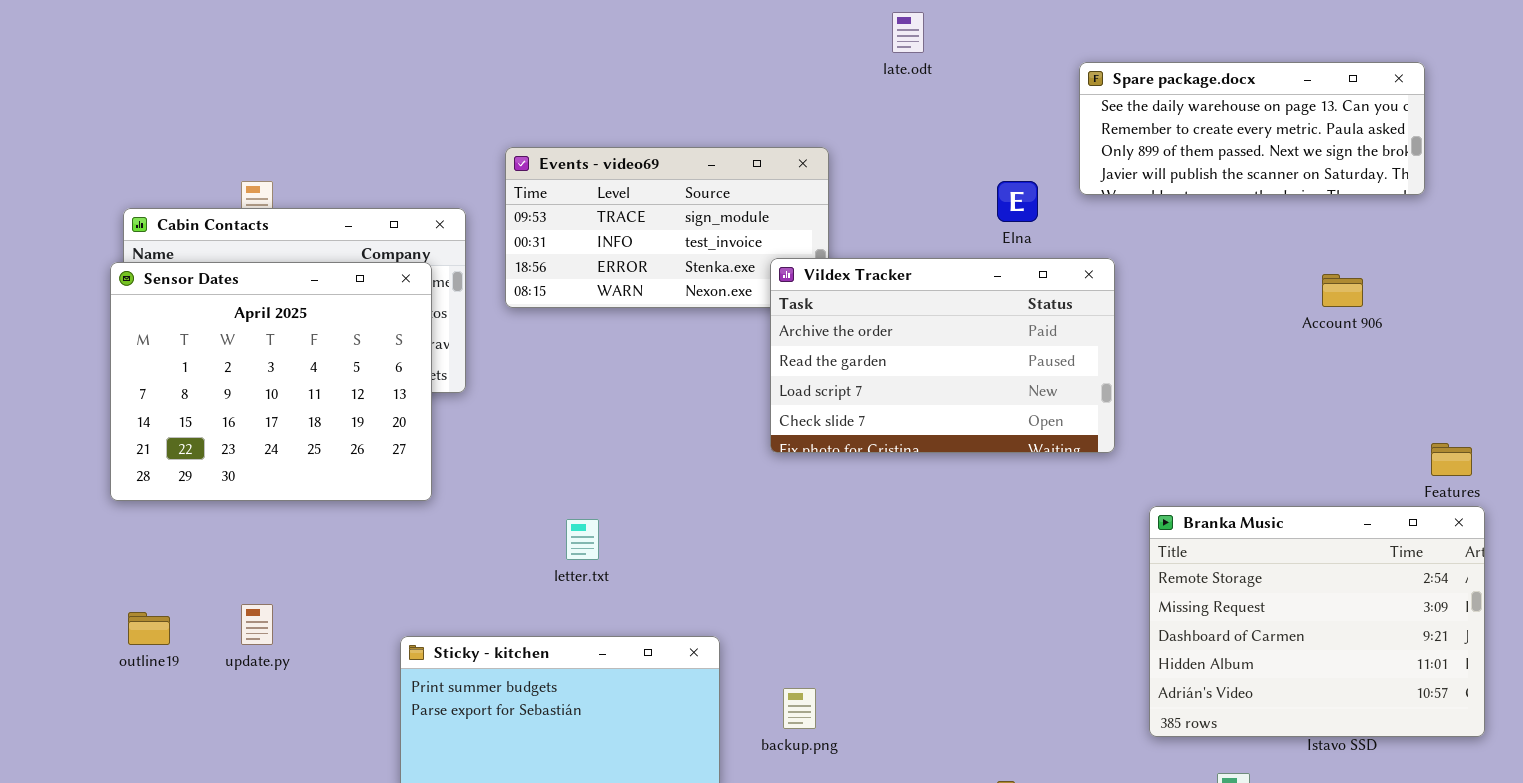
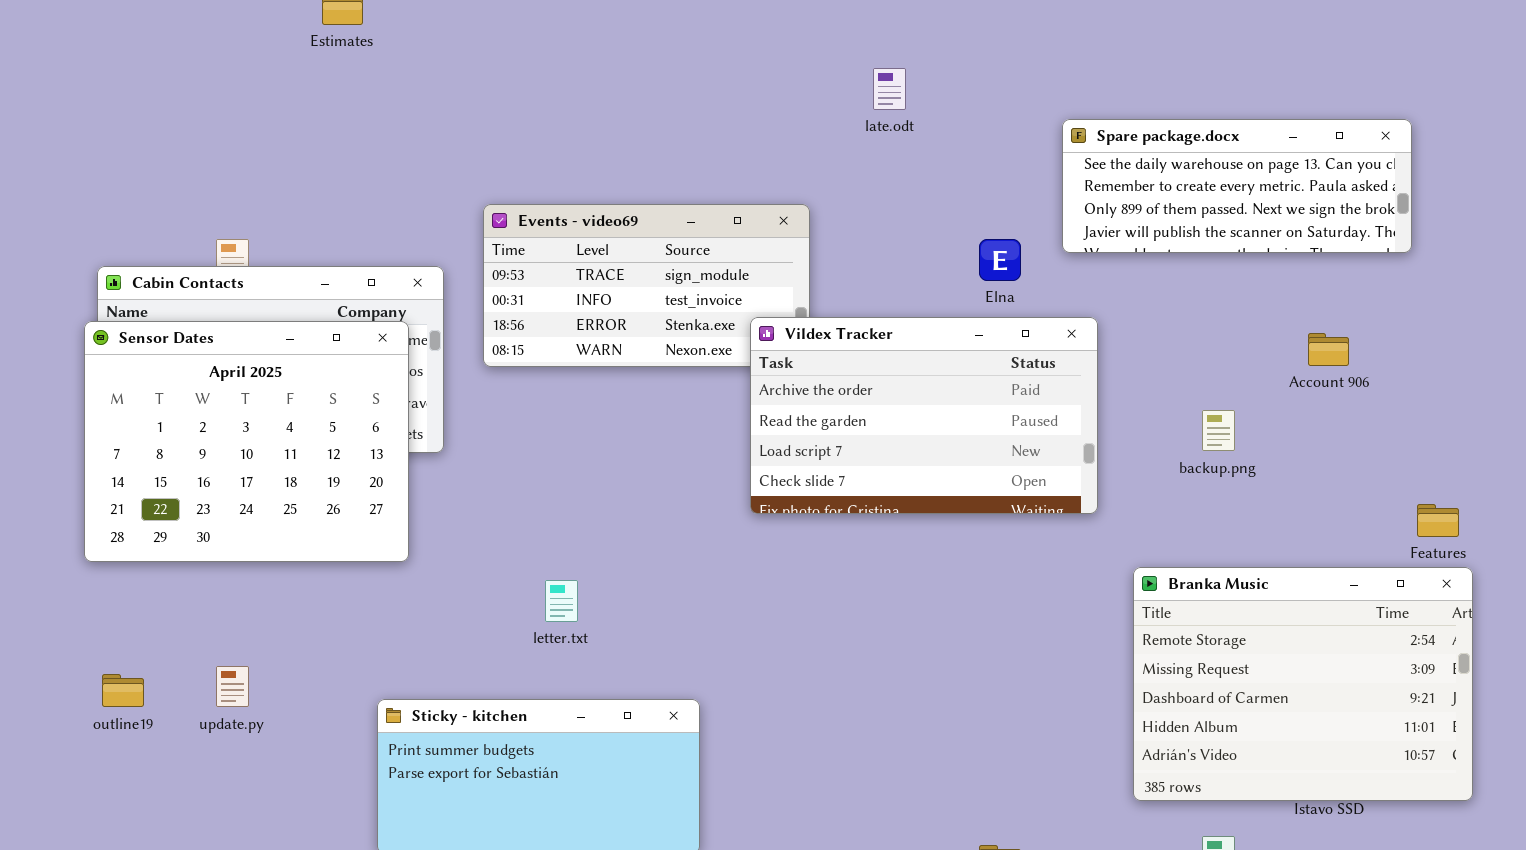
backup.png: [783,688,816,729] -> [1202,410,1235,451], moved

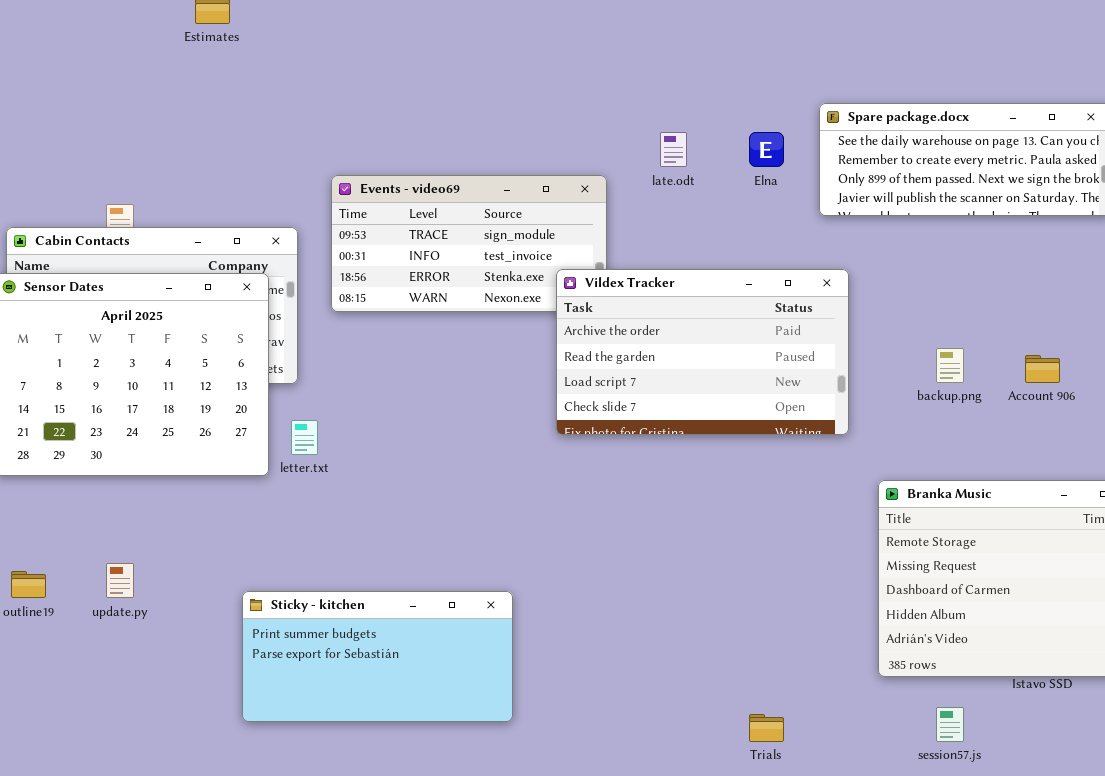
late.odt: [873,68,906,110] -> [660,132,687,167], moved
Elna: [979,239,1021,281] -> [749,132,784,167], moved
Account 906: [1308,333,1349,366] -> [1025,355,1060,383], moved
letter.txt: [545,580,578,622] -> [291,420,318,455], moved

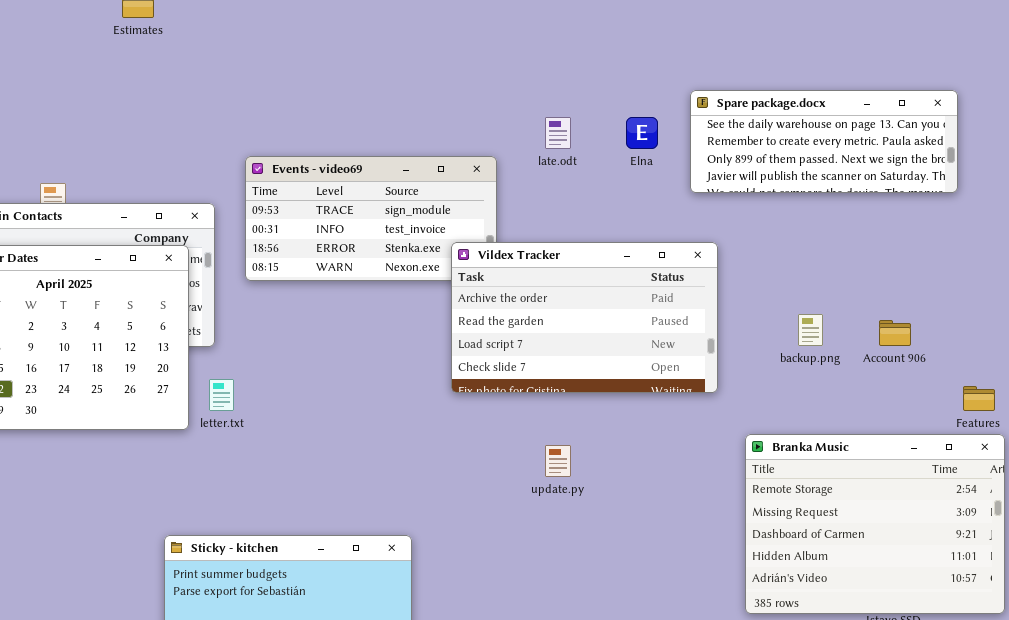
update.py: [106,563,134,598] -> [545,445,571,477], moved

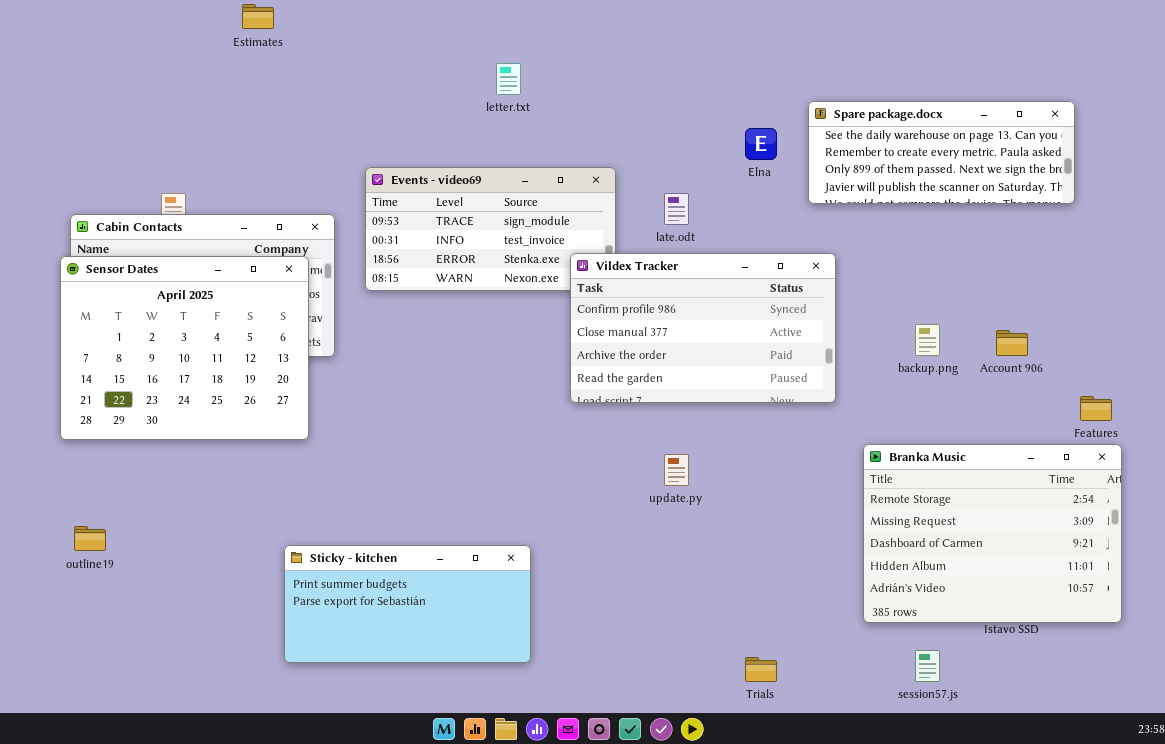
late.odt: [545,117,571,149] -> [664,193,689,225], moved
Vildex Tracker: [451,242,718,393] -> [570,253,836,403], scrolled up 2 rows
letter.txt: [209,379,234,411] -> [496,63,521,95], moved

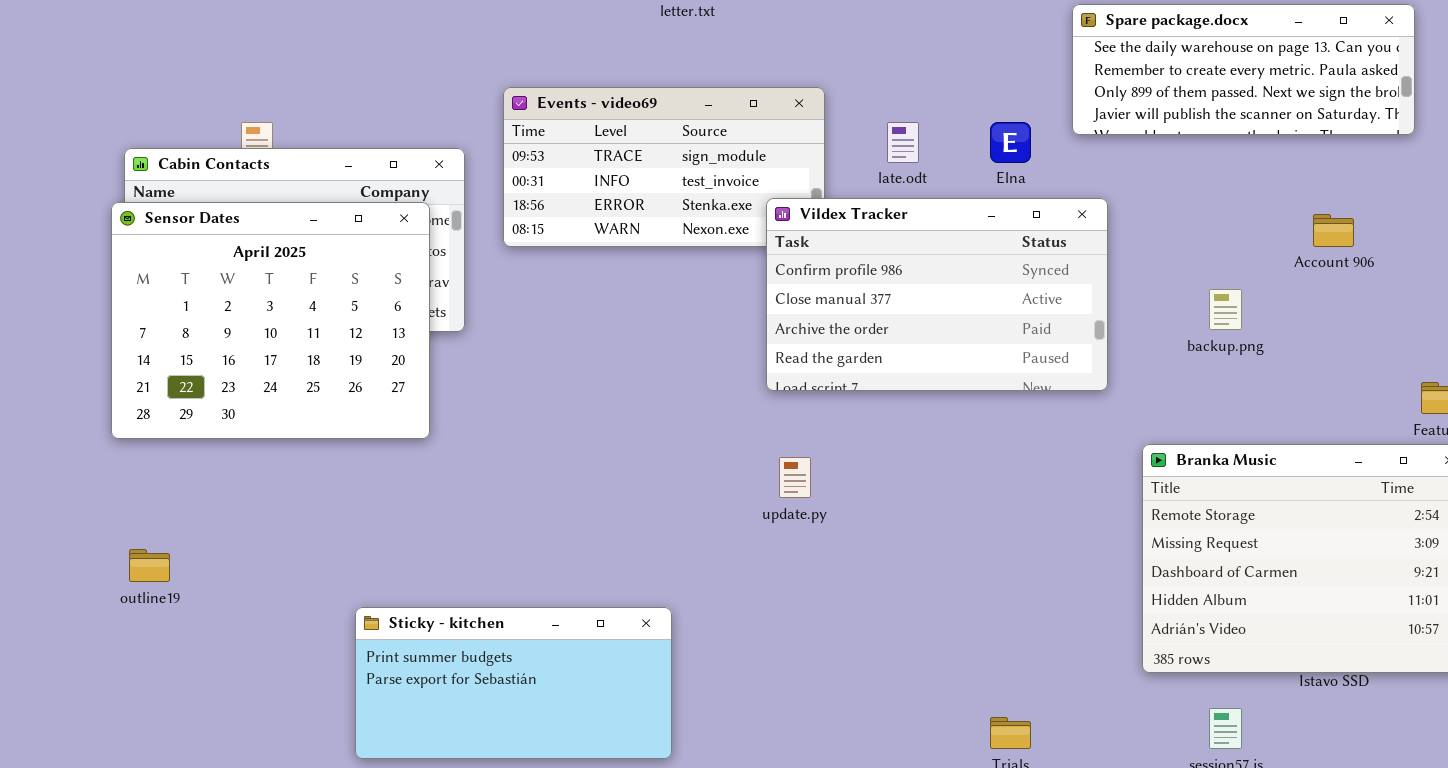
Elna: [745,128,777,160] -> [990,122,1031,163], moved
Account 906: [996,330,1028,356] -> [1313,214,1354,247], moved
update.py: [664,454,689,486] -> [779,457,811,498], moved
Sticky - kitchen: [284,545,531,663] -> [355,607,672,759], moved

